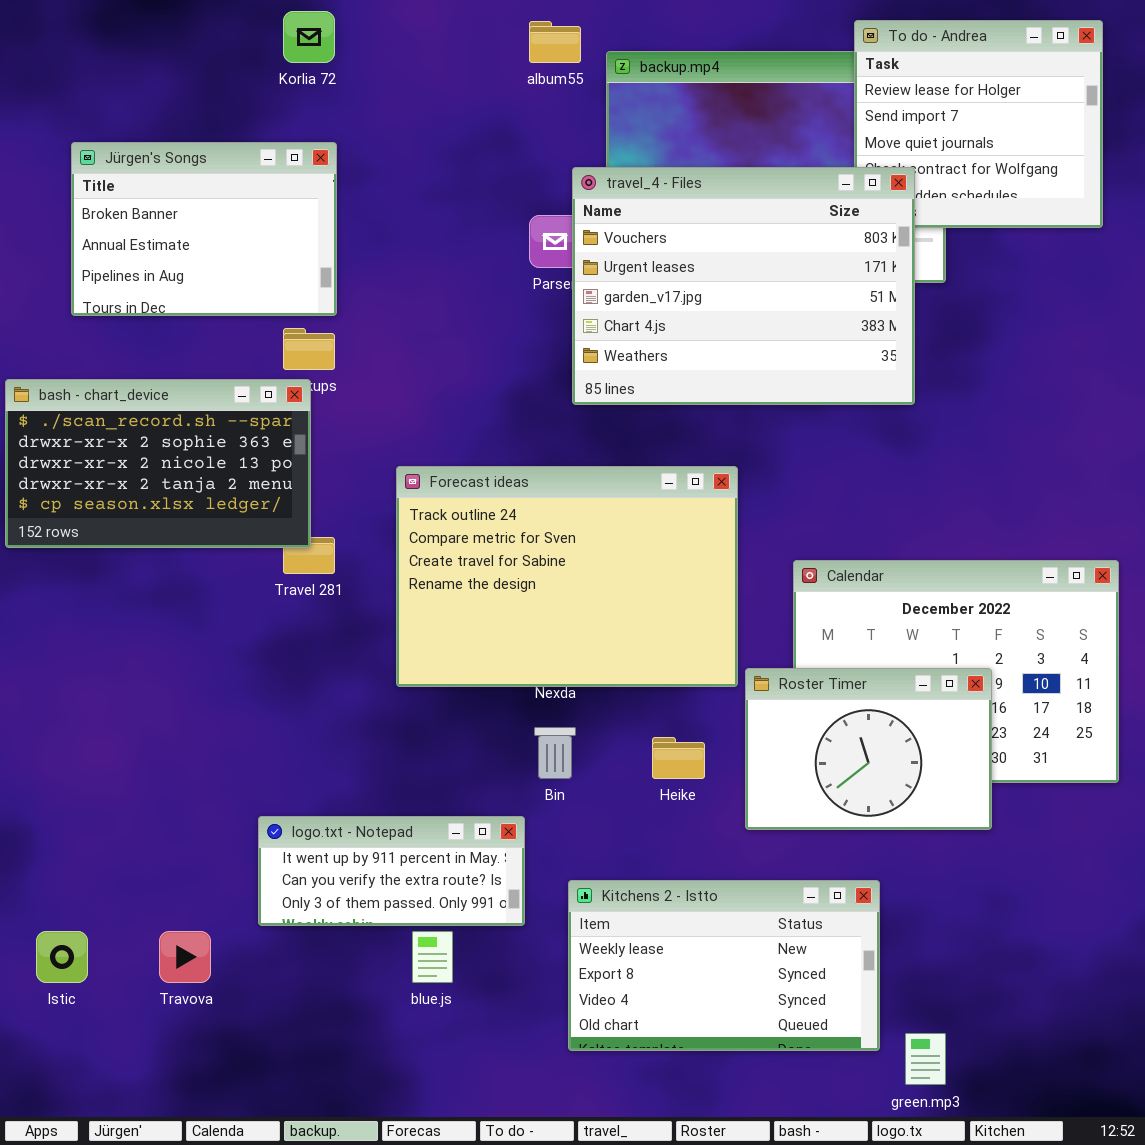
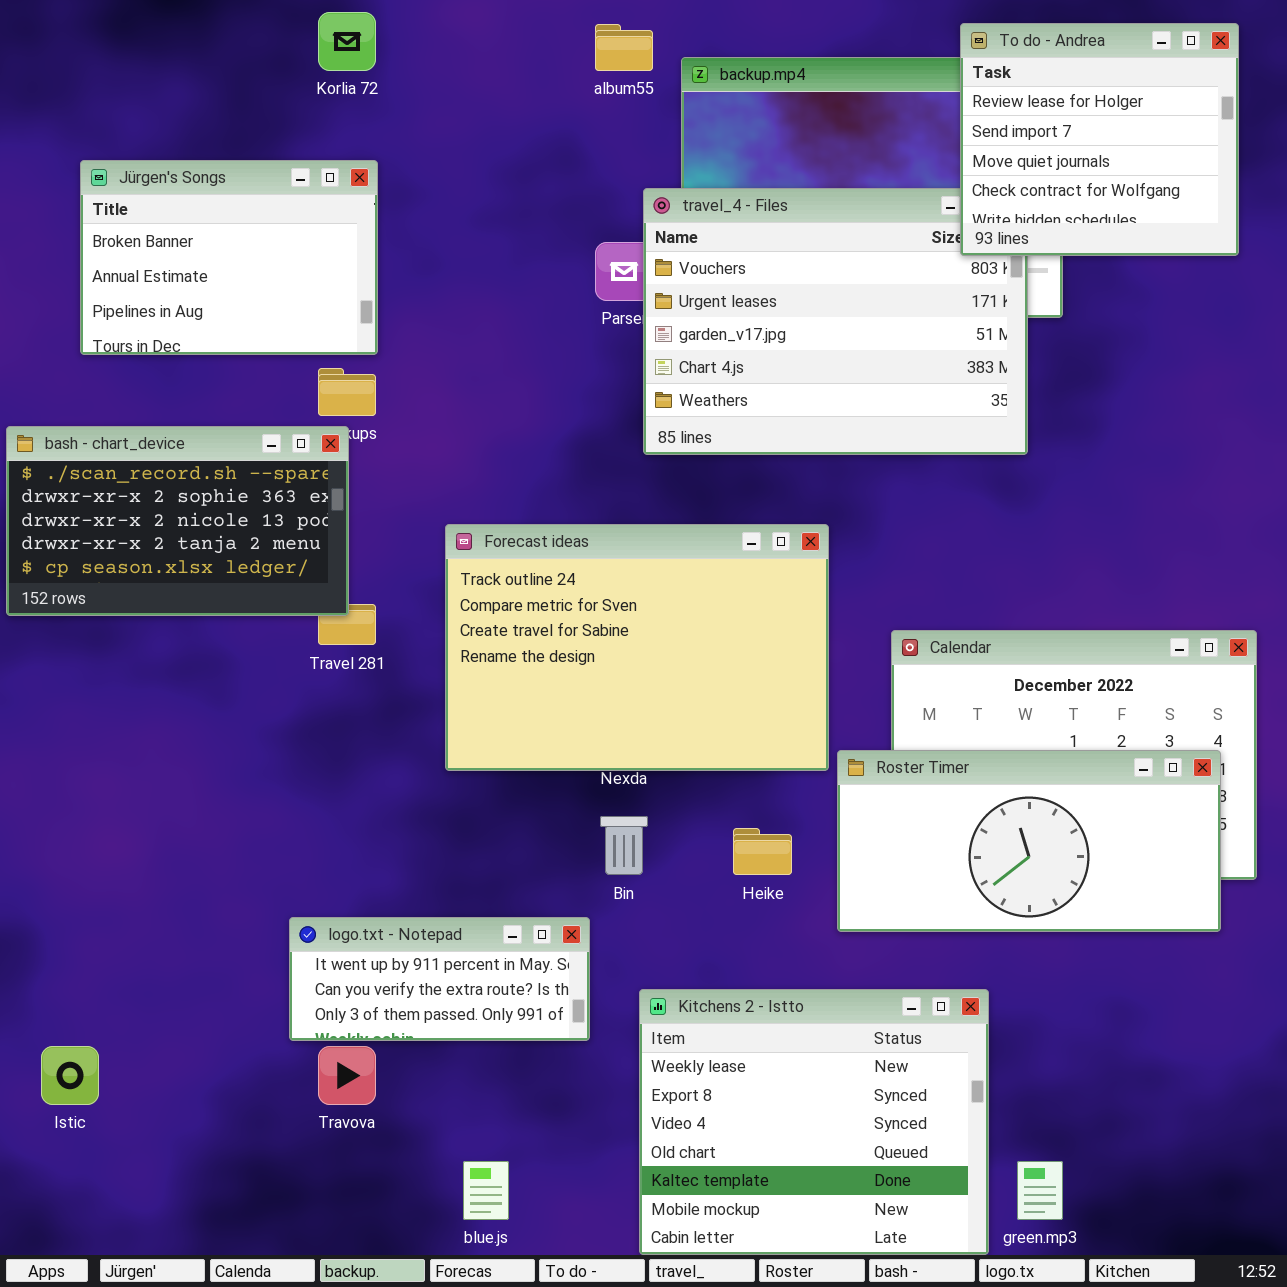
To do - Andrea: [854,20,1103,228] -> [960,23,1239,256], raised
Roster Timer: [745,668,992,830] -> [837,750,1221,932], resized
Kitchens 2 - Istto: [568,880,880,1051] -> [639,989,989,1255], resized
Travova: [159,931,211,983] -> [318,1046,376,1105], moved
blue.js: [412,931,453,983] -> [463,1161,509,1220], moved

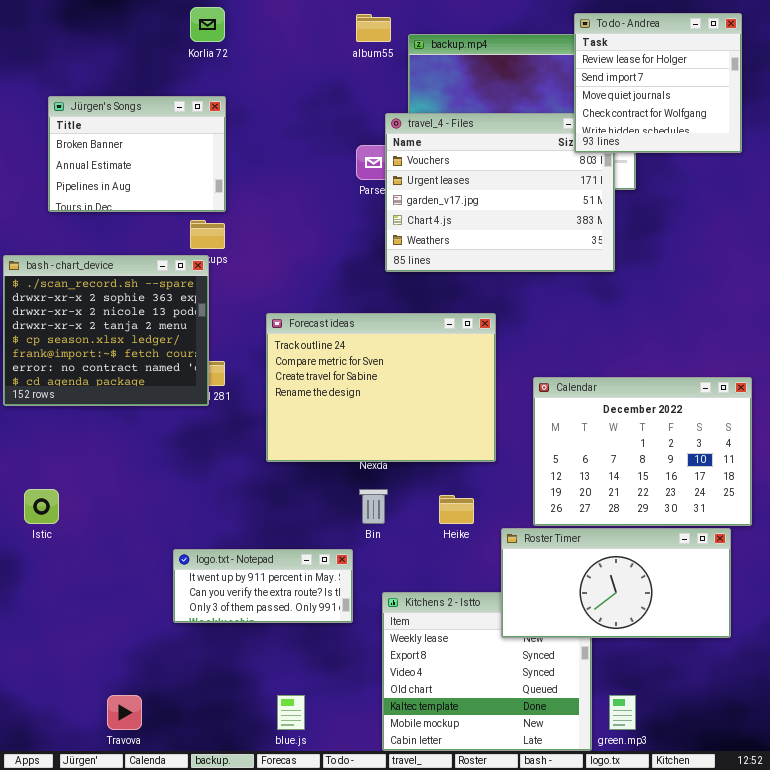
bash - chart_device: [6,426,349,616] -> [3,255,209,406], resized
Roster Timer: [837,750,1221,932] -> [501,528,731,638], moved
Istic: [41,1046,99,1105] -> [24,489,59,524], moved
Travova: [318,1046,376,1105] -> [107,695,142,730], moved

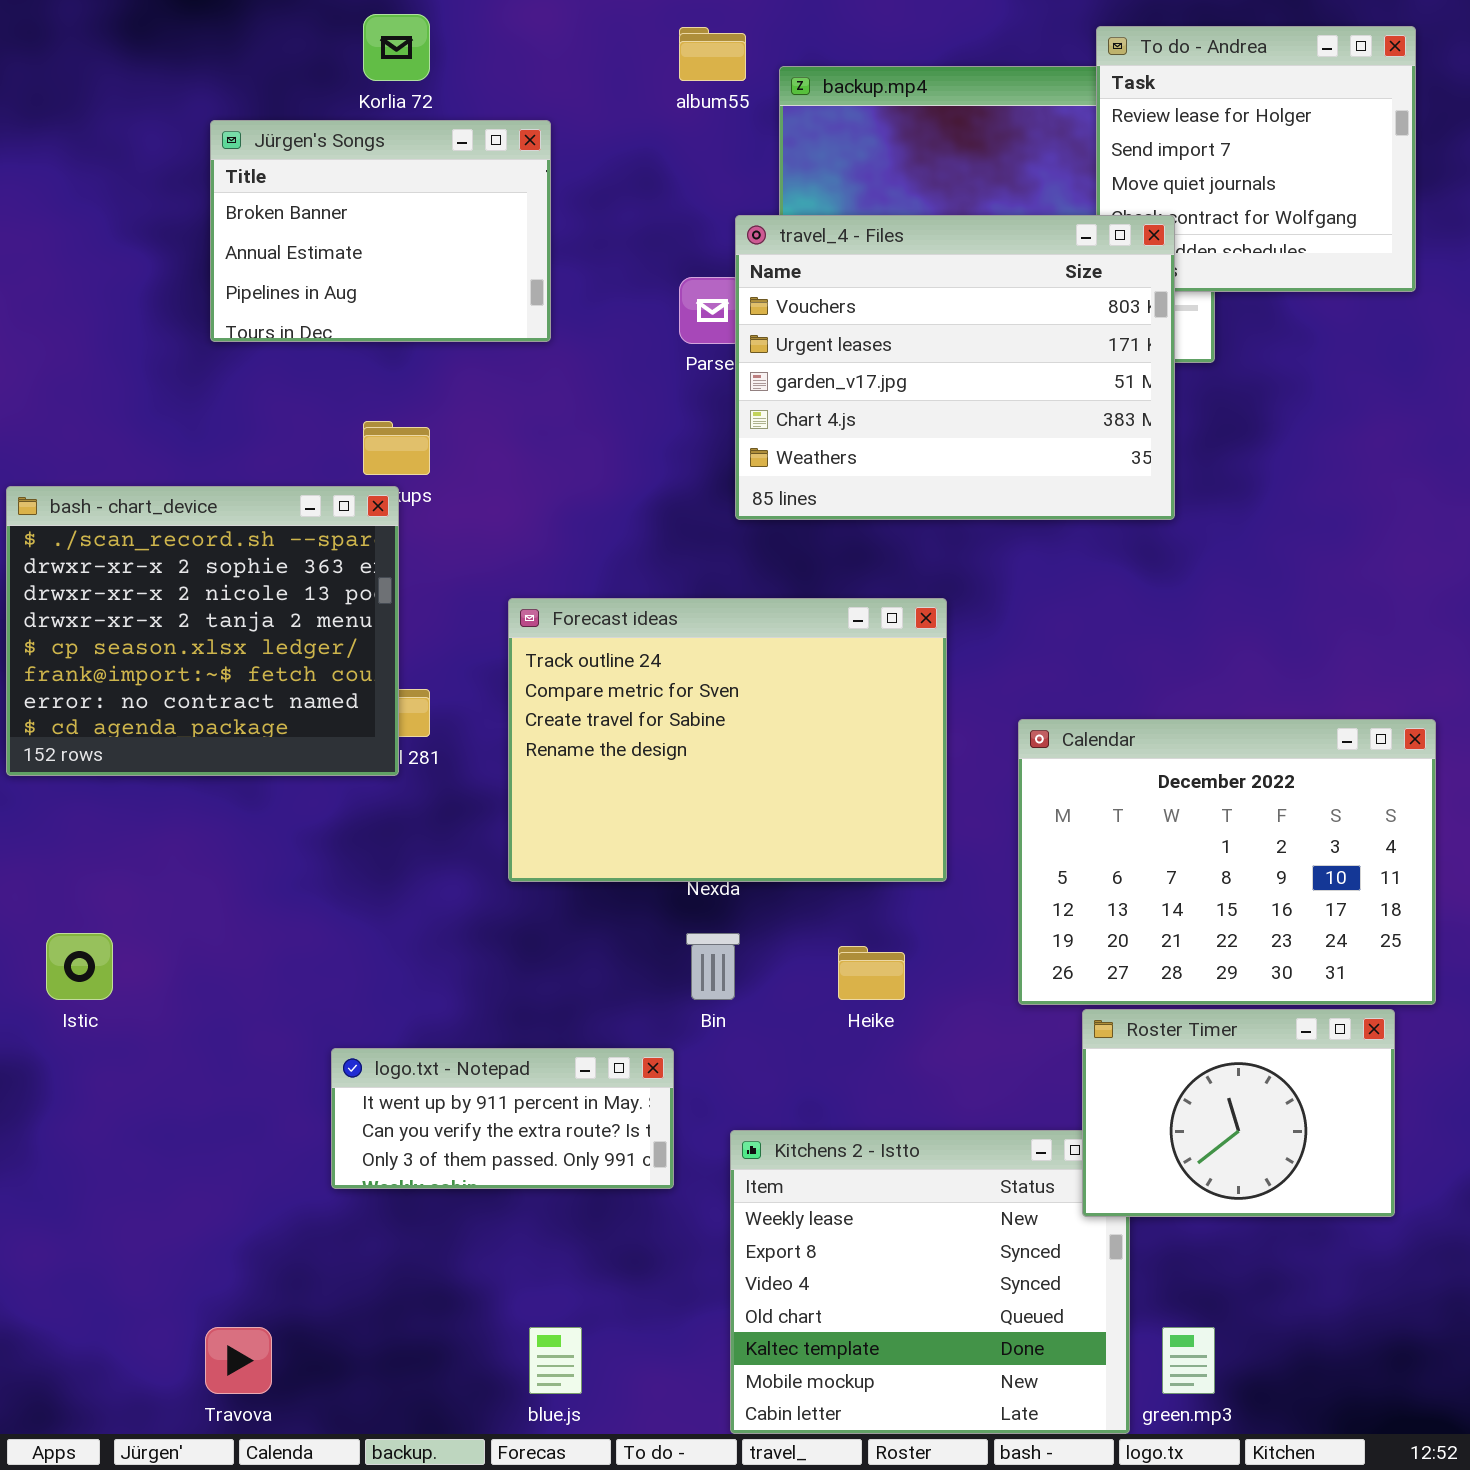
Jürgen's Songs: [48,96,226,212] -> [210,120,551,342], moved
travel_4 - Files: [385,113,615,272] -> [735,215,1175,520], raised
Roster Timer: [501,528,731,638] -> [1082,1009,1395,1217], resized

